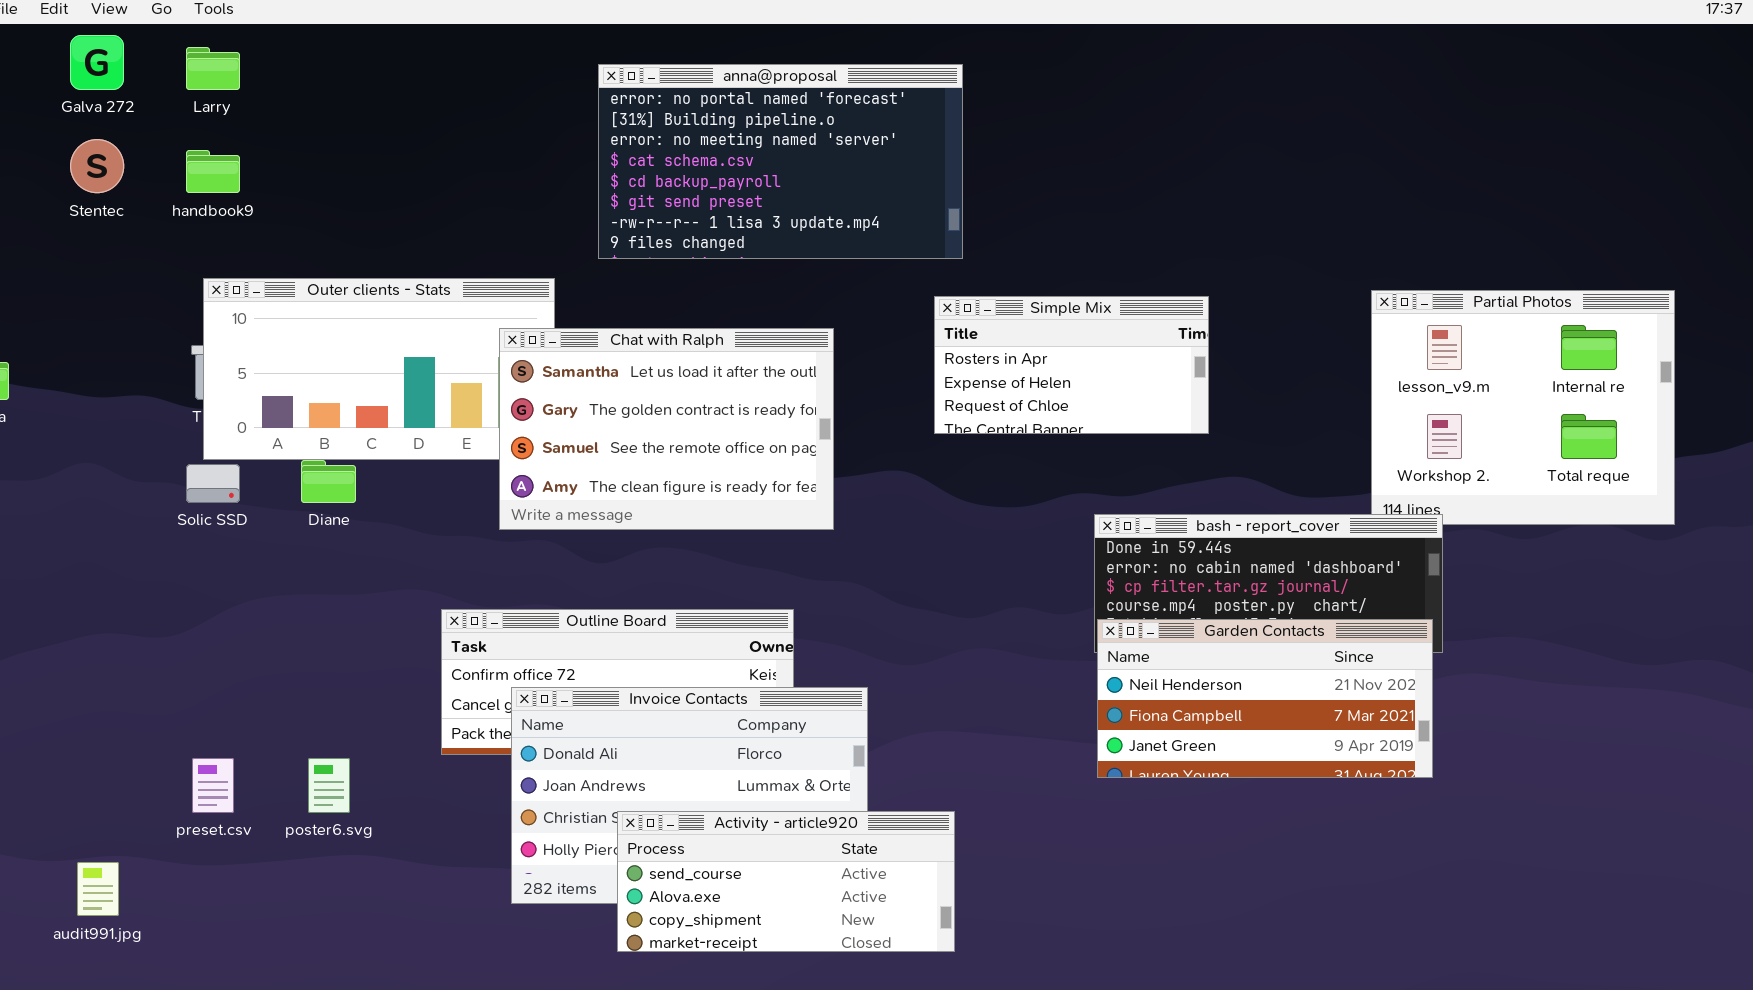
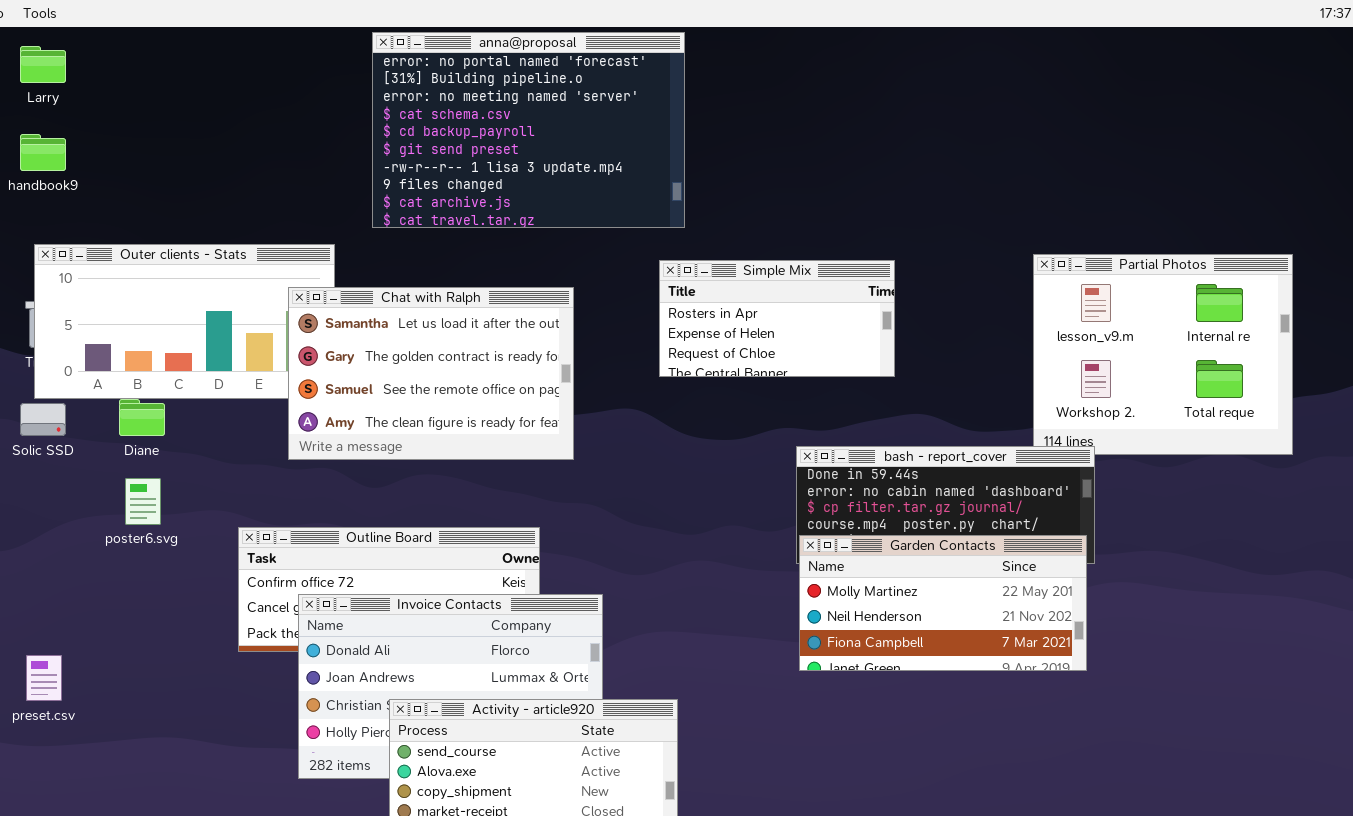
anna@proposal: [598,64,963,259] -> [372,32,685,228], resized
Garden Contacts: [1097,619,1433,778] -> [799,535,1087,671], scrolled up 1 row
poster6.svg: [308,758,350,813] -> [125,478,161,525], moved

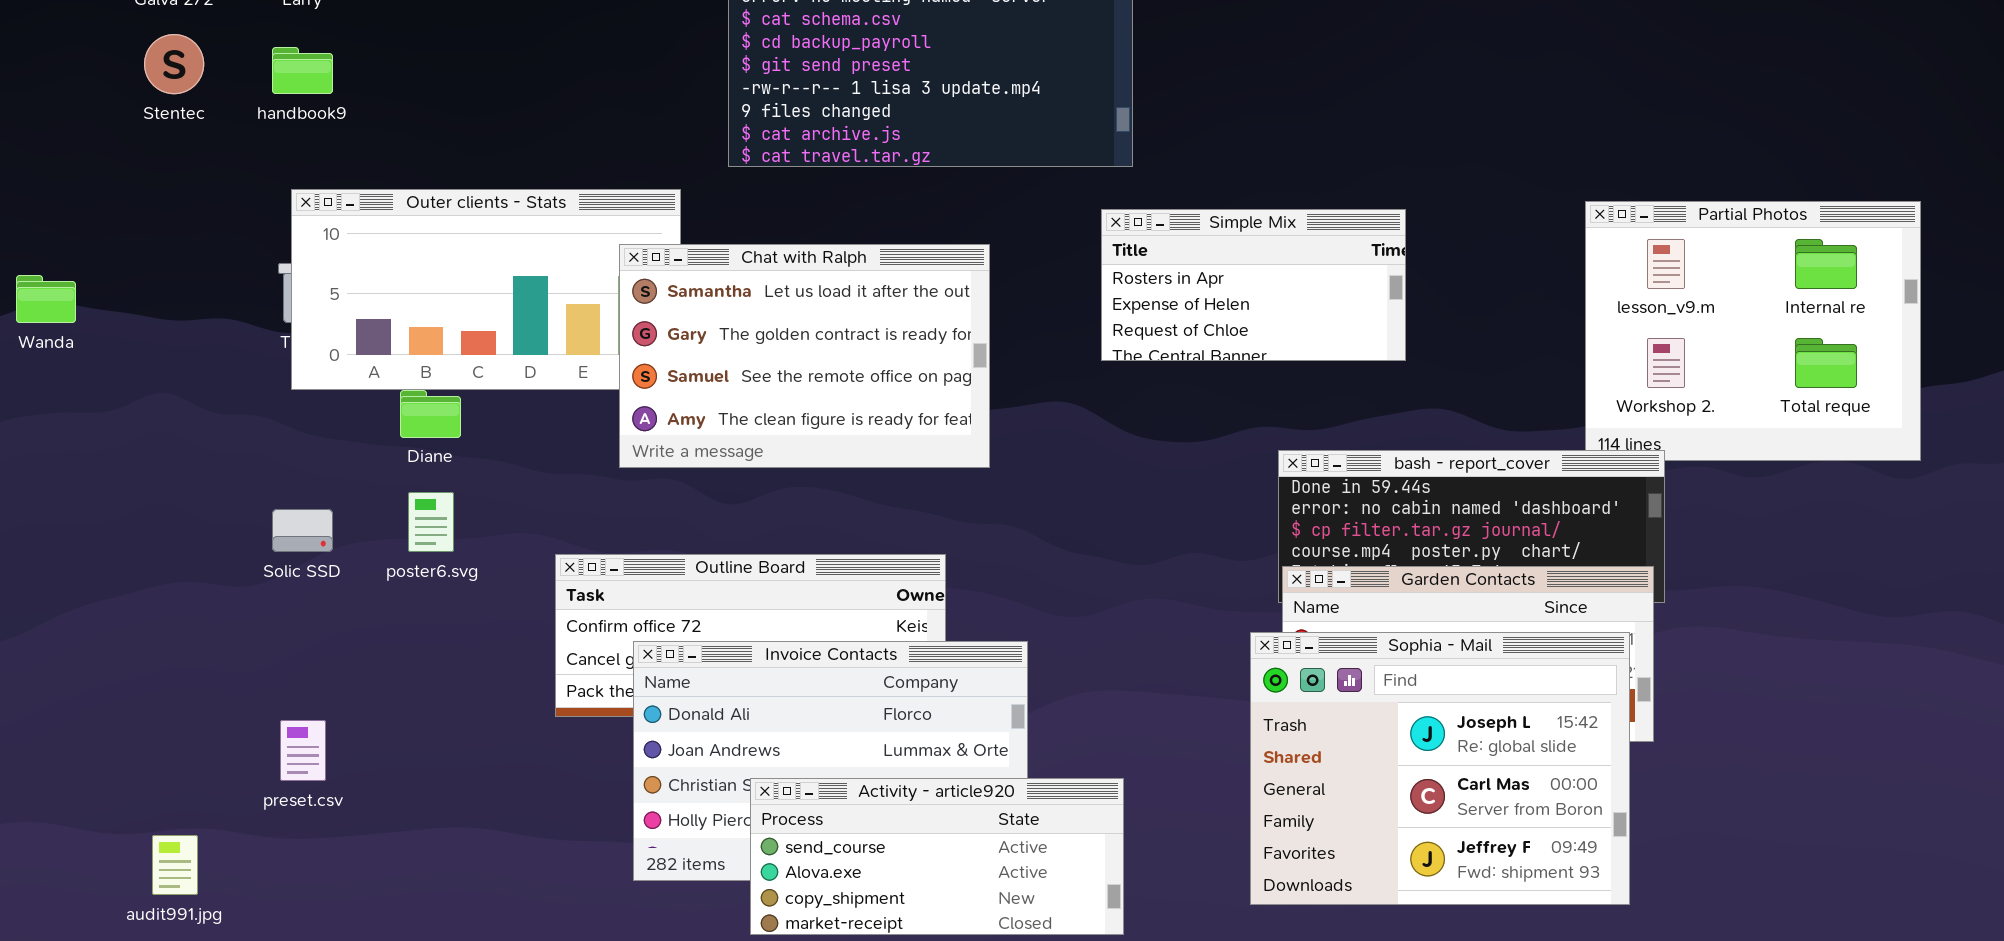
Solic SSD: [20,403,66,436] -> [272,509,333,552], moved
Sophia - Mail: none -> [1250,632,1630,905], opened

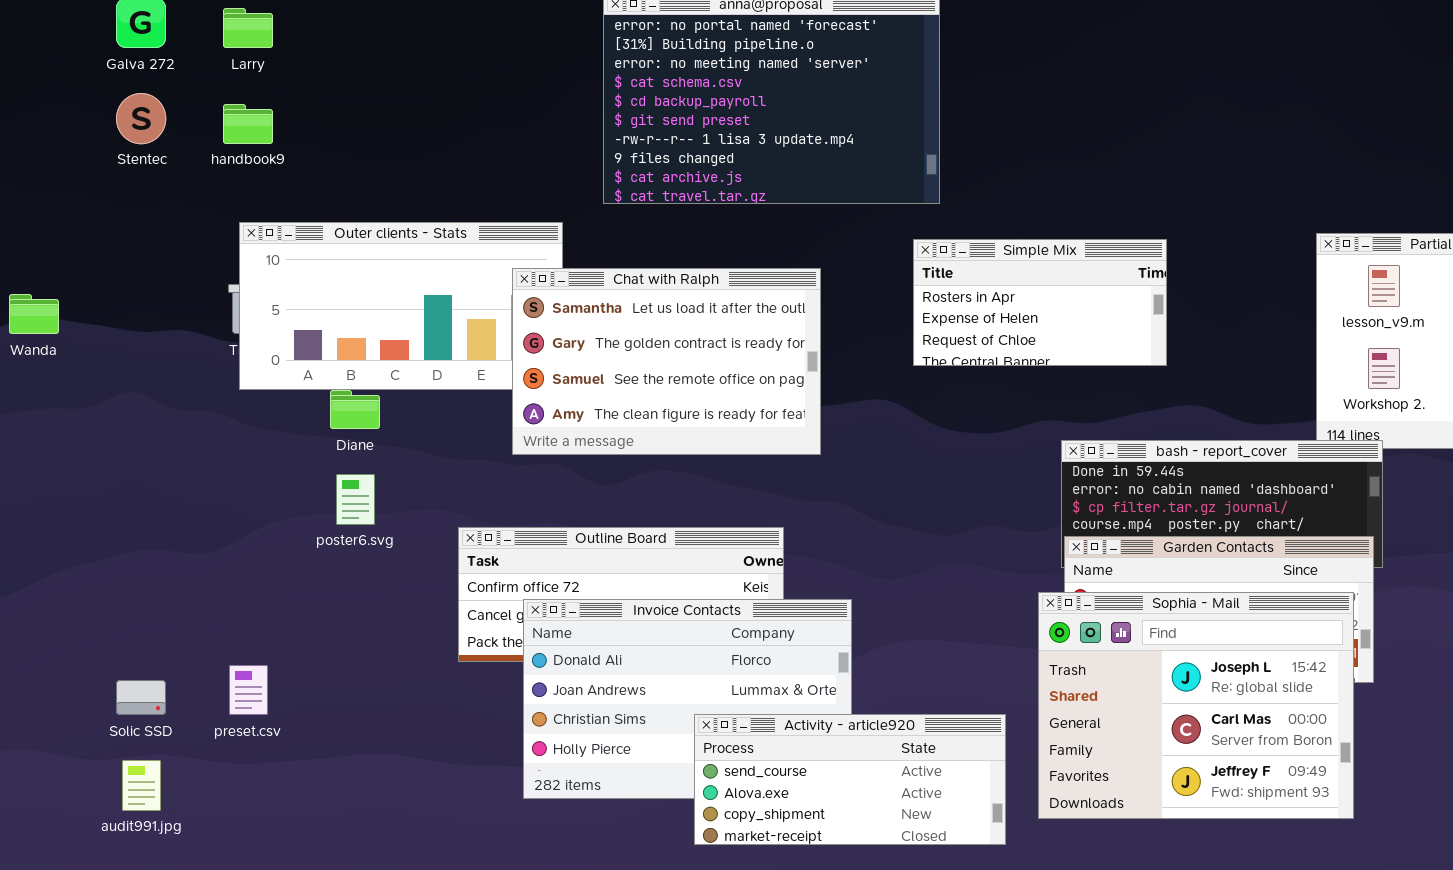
Solic SSD: [272,509,333,552] -> [116,680,166,715], moved
Activity - article920: [750,778,1124,935] -> [694,714,1006,845], moved

